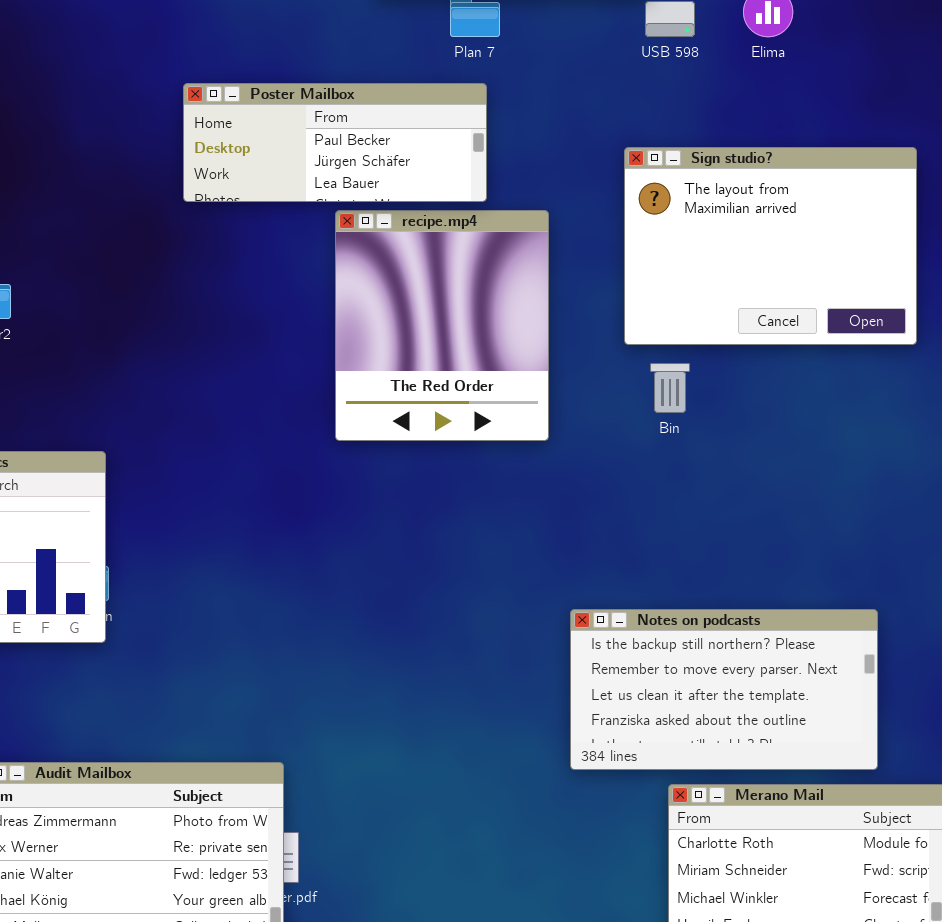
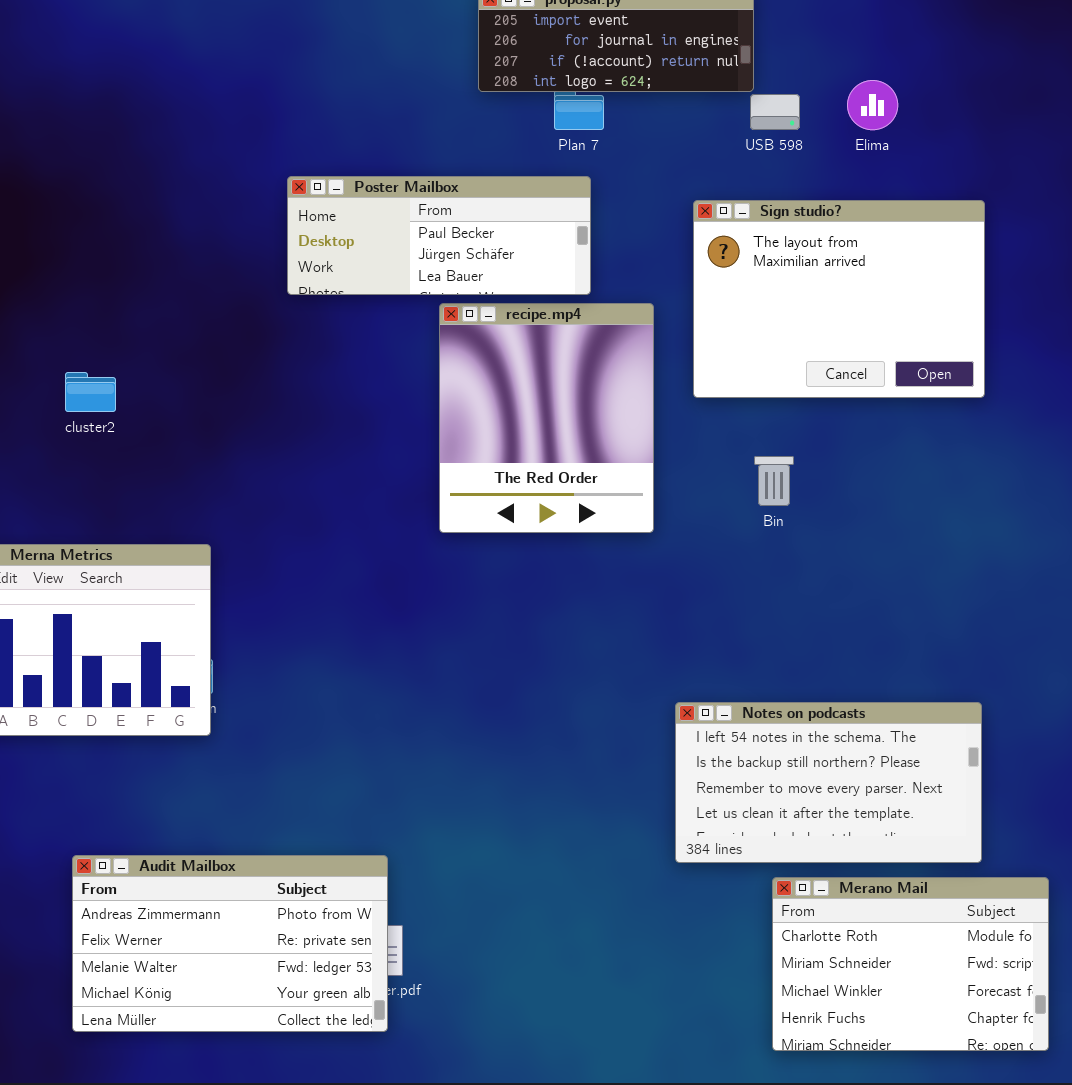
Sign studio?: [624,147,917,345] -> [693,200,985,398], moved
Notes on podcasts: [570,609,878,770] -> [675,702,982,863], scrolled up 1 row

